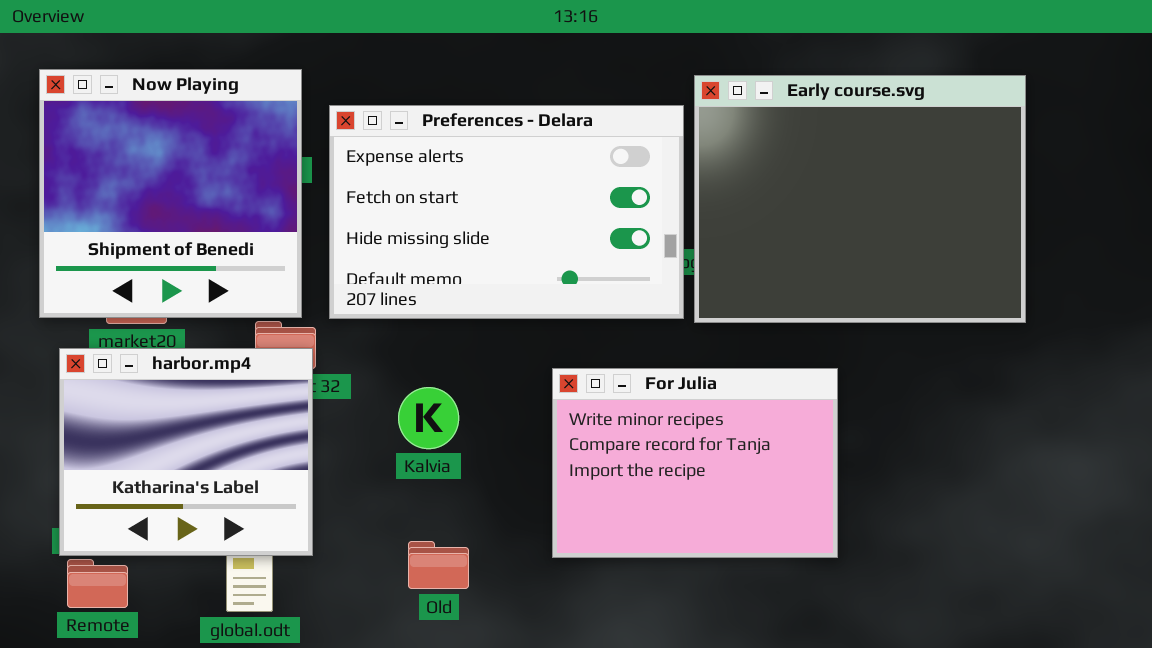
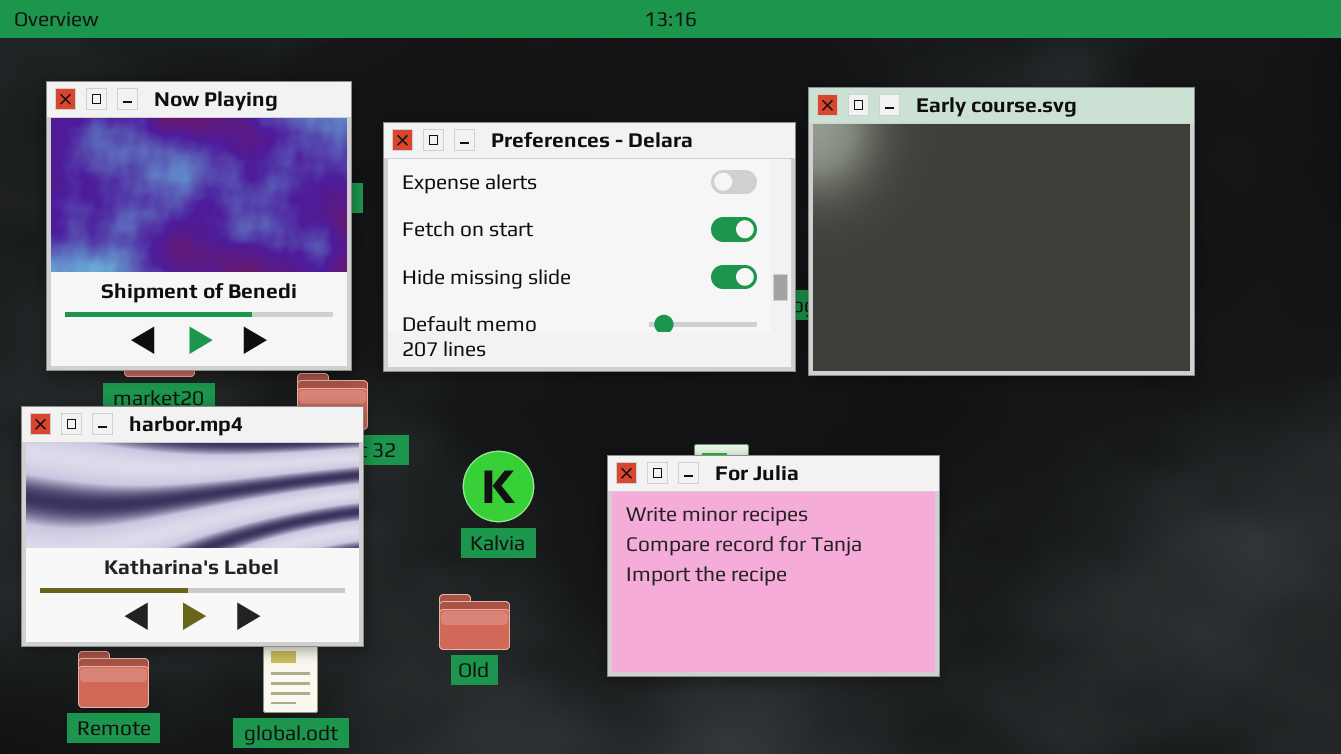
harbor.mp4: [59,348,313,556] -> [21,406,364,647], resized
For Julia: [552,368,838,558] -> [607,455,940,677], moved
Old: [408,541,469,589] -> [439,594,510,650], moved

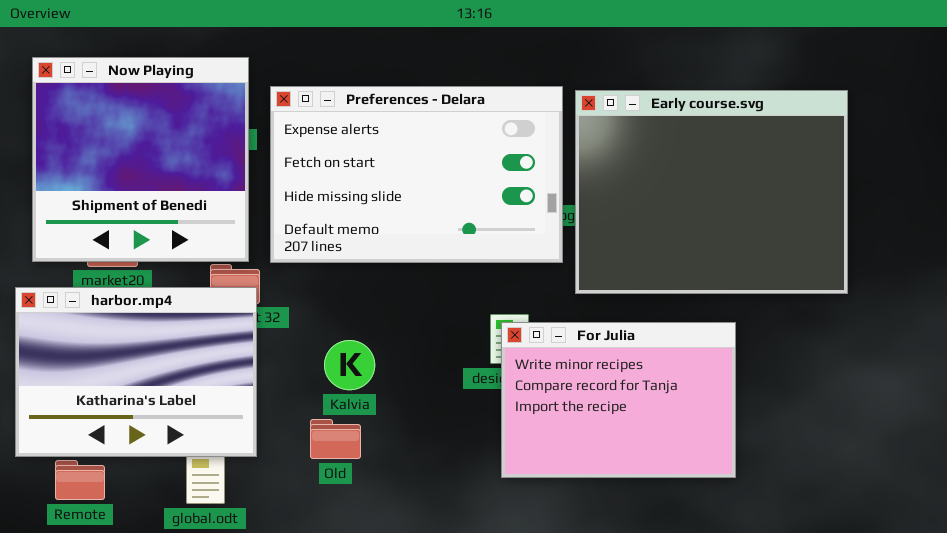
Early course.svg: [808,87,1195,376] -> [575,90,848,294], moved
Kalvia: [463,451,534,522] -> [324,340,375,390], moved
For Julia: [607,455,940,677] -> [501,322,736,478], moved

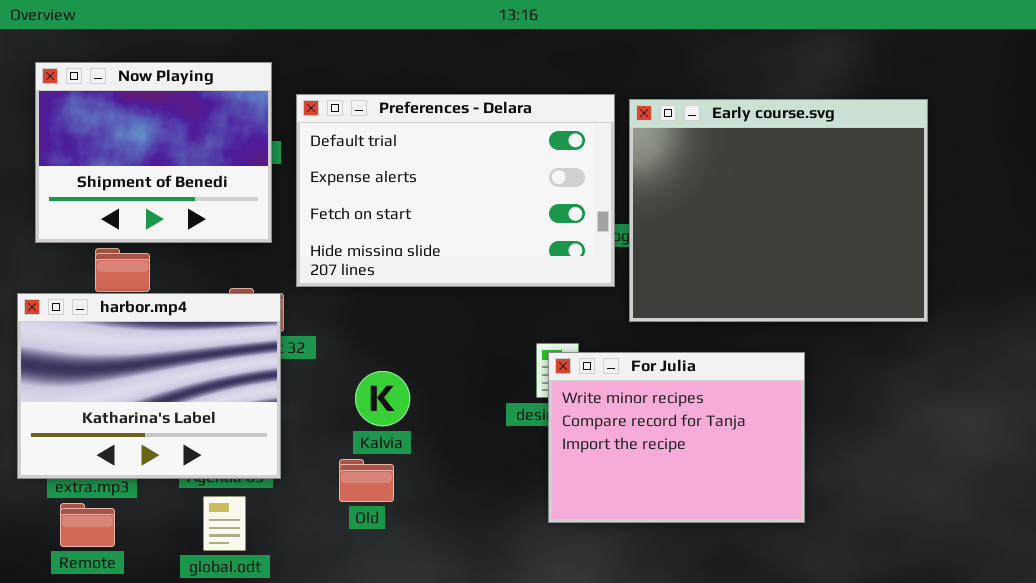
Now Playing: [32,57,249,262] -> [35,62,272,243], resized
Preferences - Delara: [270,86,563,263] -> [296,94,615,287], scrolled up 1 row
harbor.mp4: [15,287,257,457] -> [17,293,281,479], moved

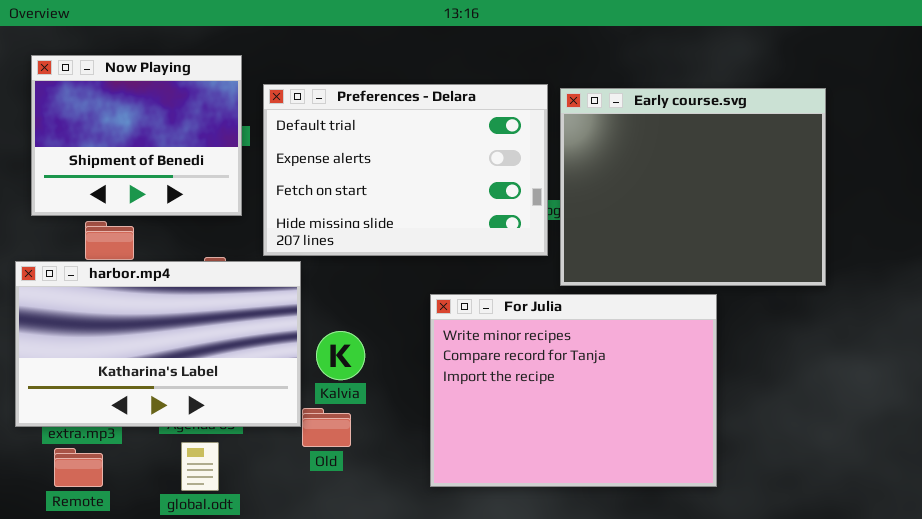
harbor.mp4: [17,293,281,479] -> [15,261,301,427], resized
For Julia: [548,352,805,523] -> [430,294,717,487], moved, resized

